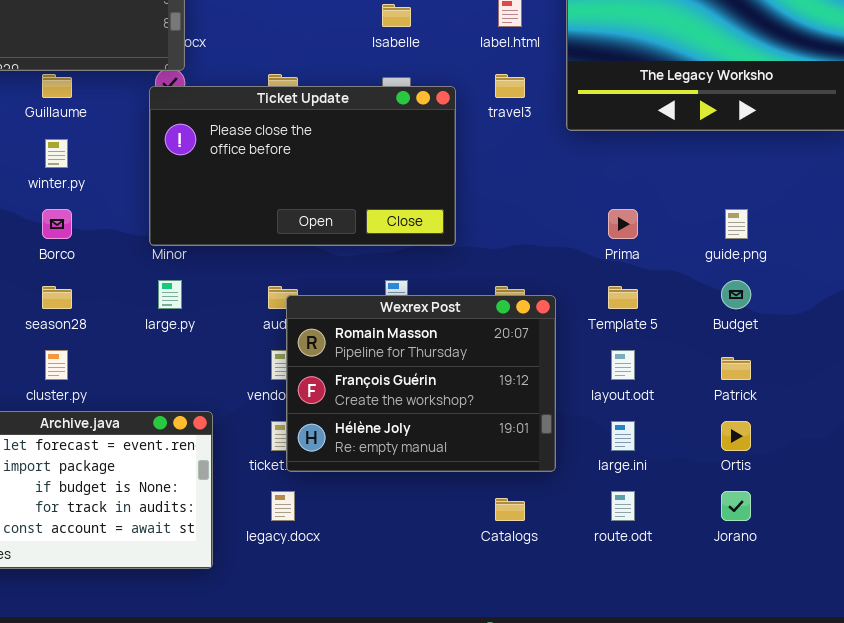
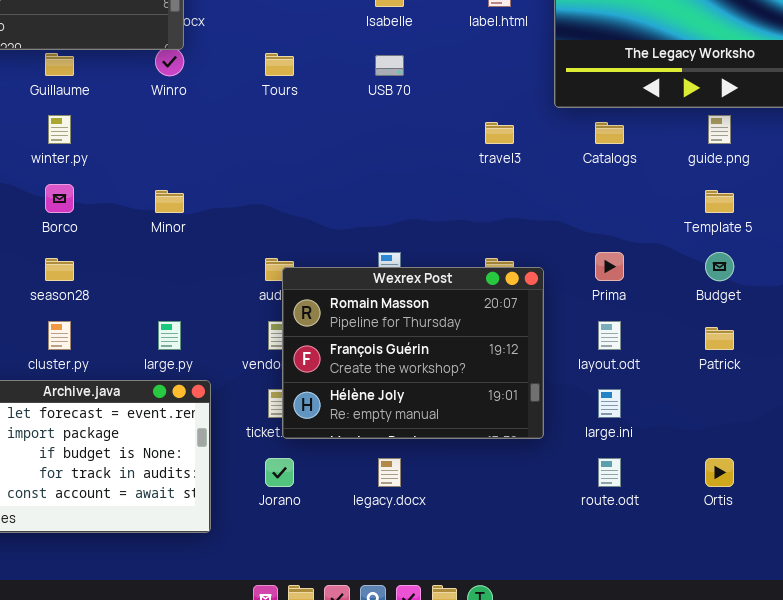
travel3: [495,74,525,98] -> [485,122,514,144], moved
Ticket Update: [149,86,456,246] -> none, closed
Prima: [608,209,638,239] -> [595,252,624,281], moved
guide.png: [725,209,748,239] -> [708,115,731,144], moved
large.py: [158,280,182,309] -> [158,321,181,350], moved
Template 5: [608,286,638,309] -> [705,190,734,213], moved
Ortis: [721,421,751,451] -> [705,458,734,487], moved
legacy.docx: [271,491,295,521] -> [378,458,401,487], moved
Jorano: [721,491,751,521] -> [265,458,294,487], moved
Catalogs: [495,498,525,521] -> [595,122,624,144], moved

